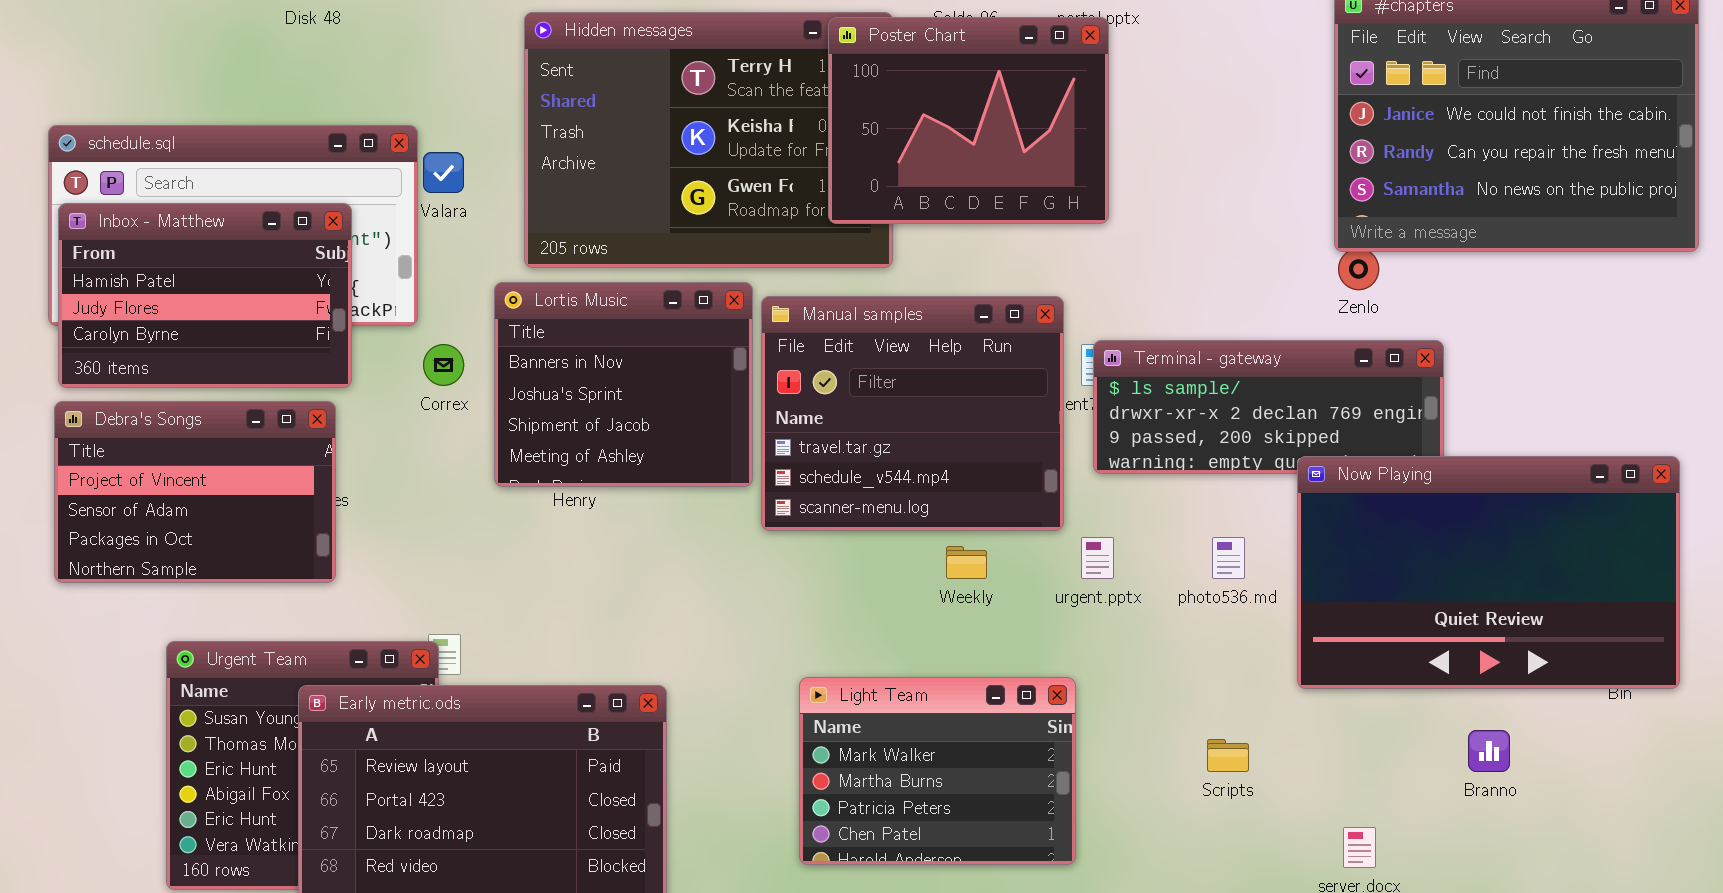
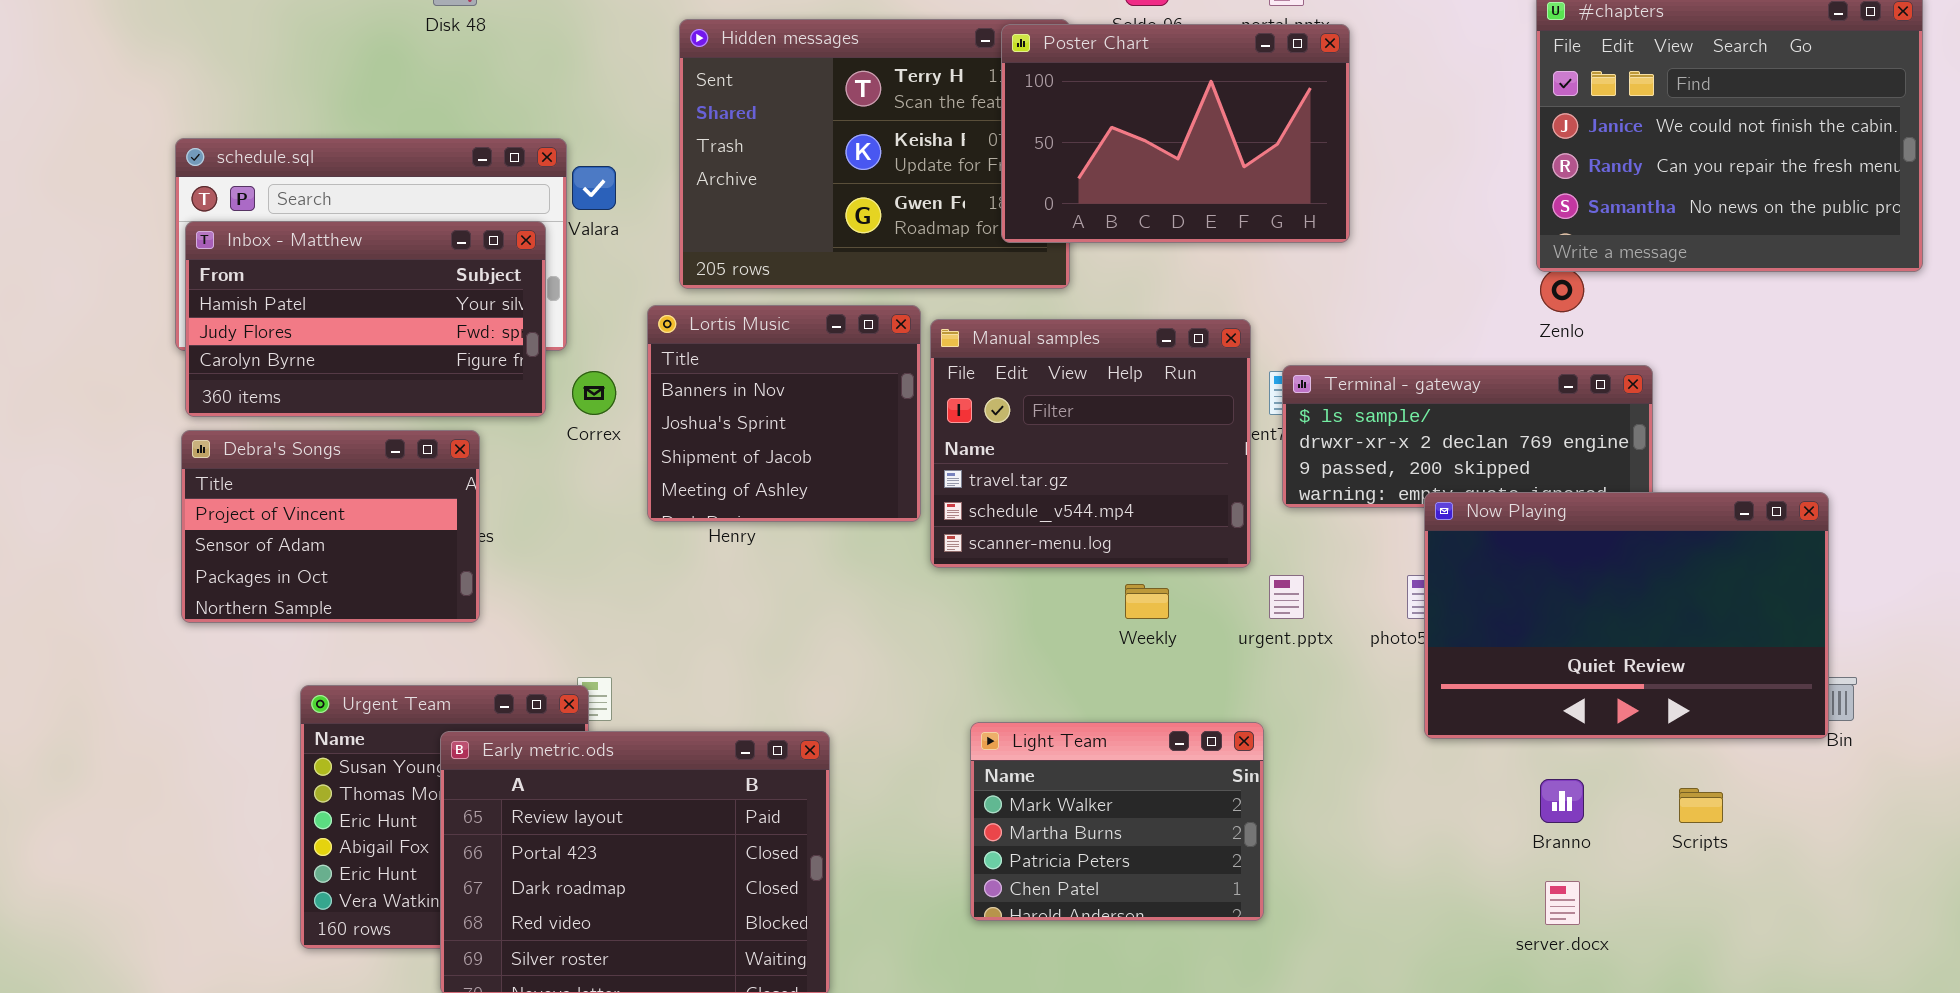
Poster Chart: [828,17,1109,224] -> [1001,24,1350,243], resized
Inbox - Matthew: [58,203,352,388] -> [185,221,546,417], resized
Now Playing: [1297,456,1680,689] -> [1424,492,1829,739], moved
Branno: [1468,730,1510,772] -> [1540,779,1584,823], moved
Scripts: [1207,739,1249,772] -> [1679,788,1723,823], moved

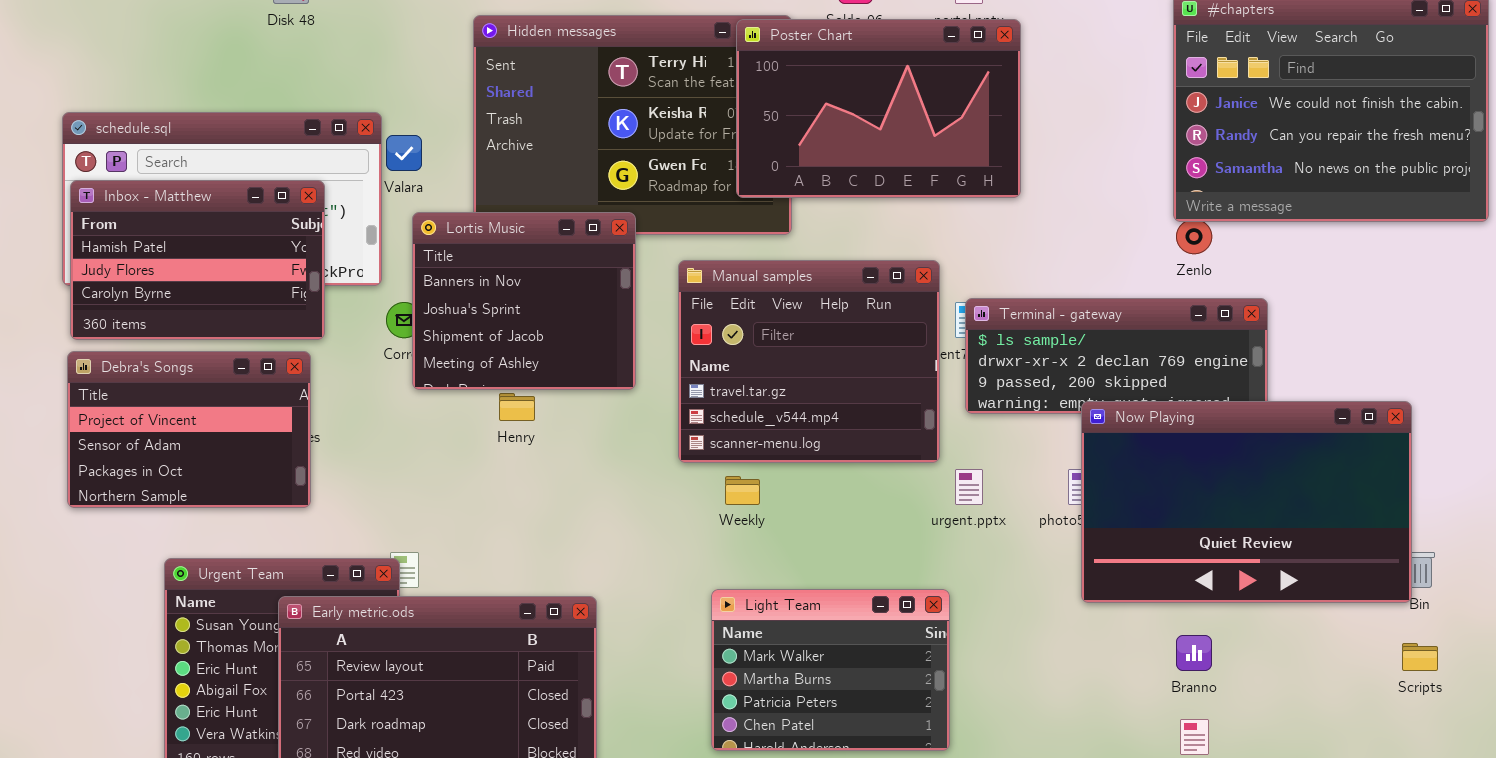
Inbox - Matthew: [185,221,546,417] -> [70,180,325,340], resized
Lortis Music: [647,305,921,522] -> [412,212,636,390], moved
Weekly: [1125,584,1169,619] -> [725,476,760,505], moved
Scripts: [1679,788,1723,823] -> [1402,643,1438,671], moved

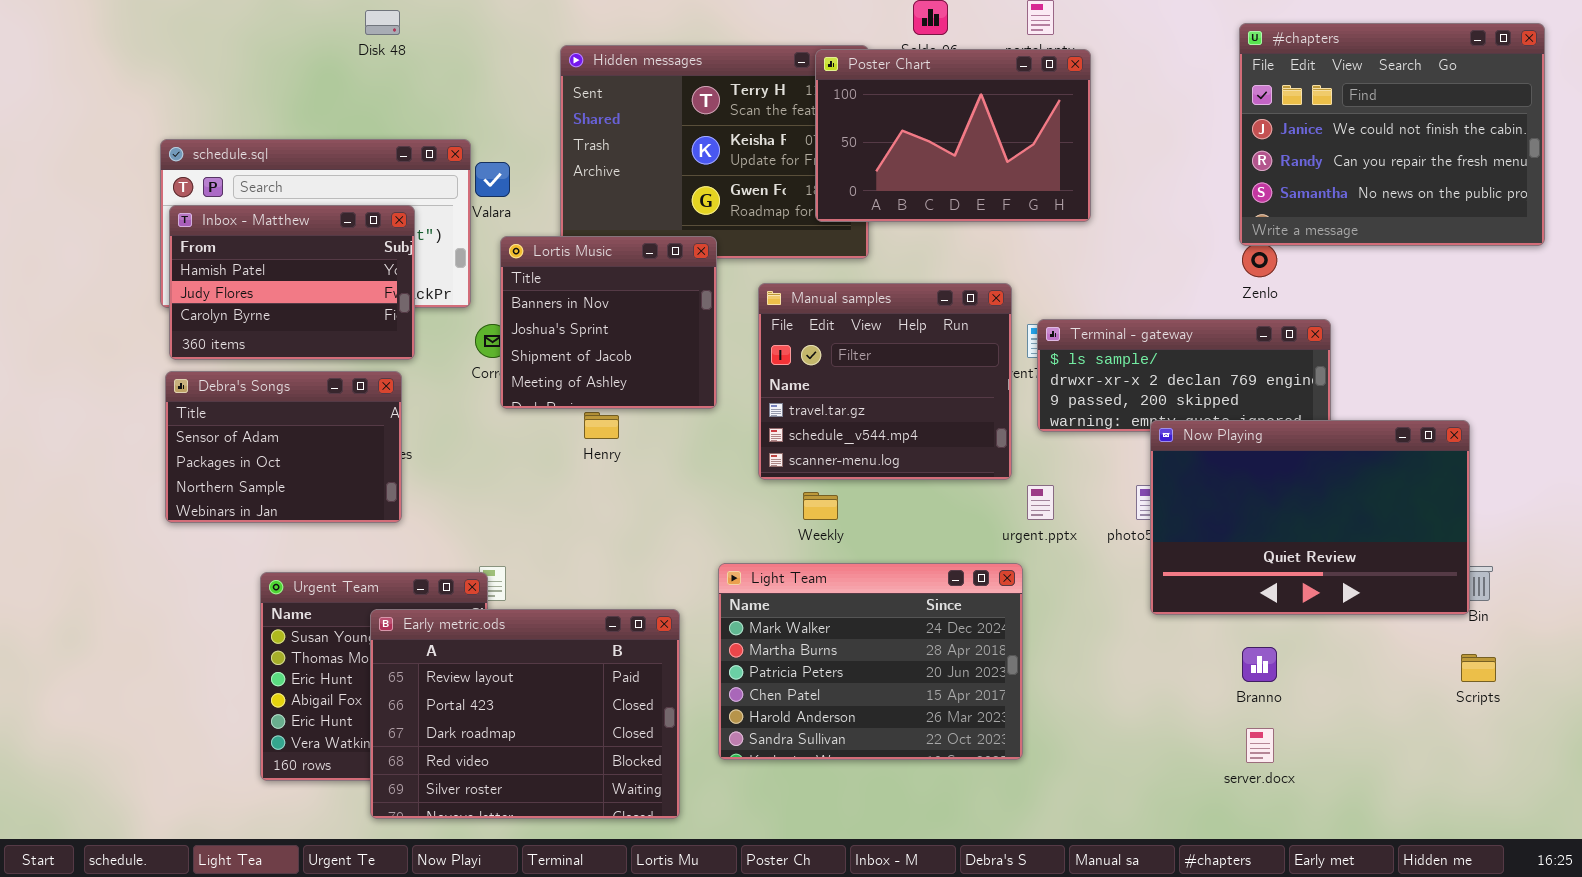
Debra's Songs: [67,351,311,508] -> [165,371,402,523], scrolled down 1 row
Light Team: [711,589,950,751] -> [718,563,1023,760], resized

